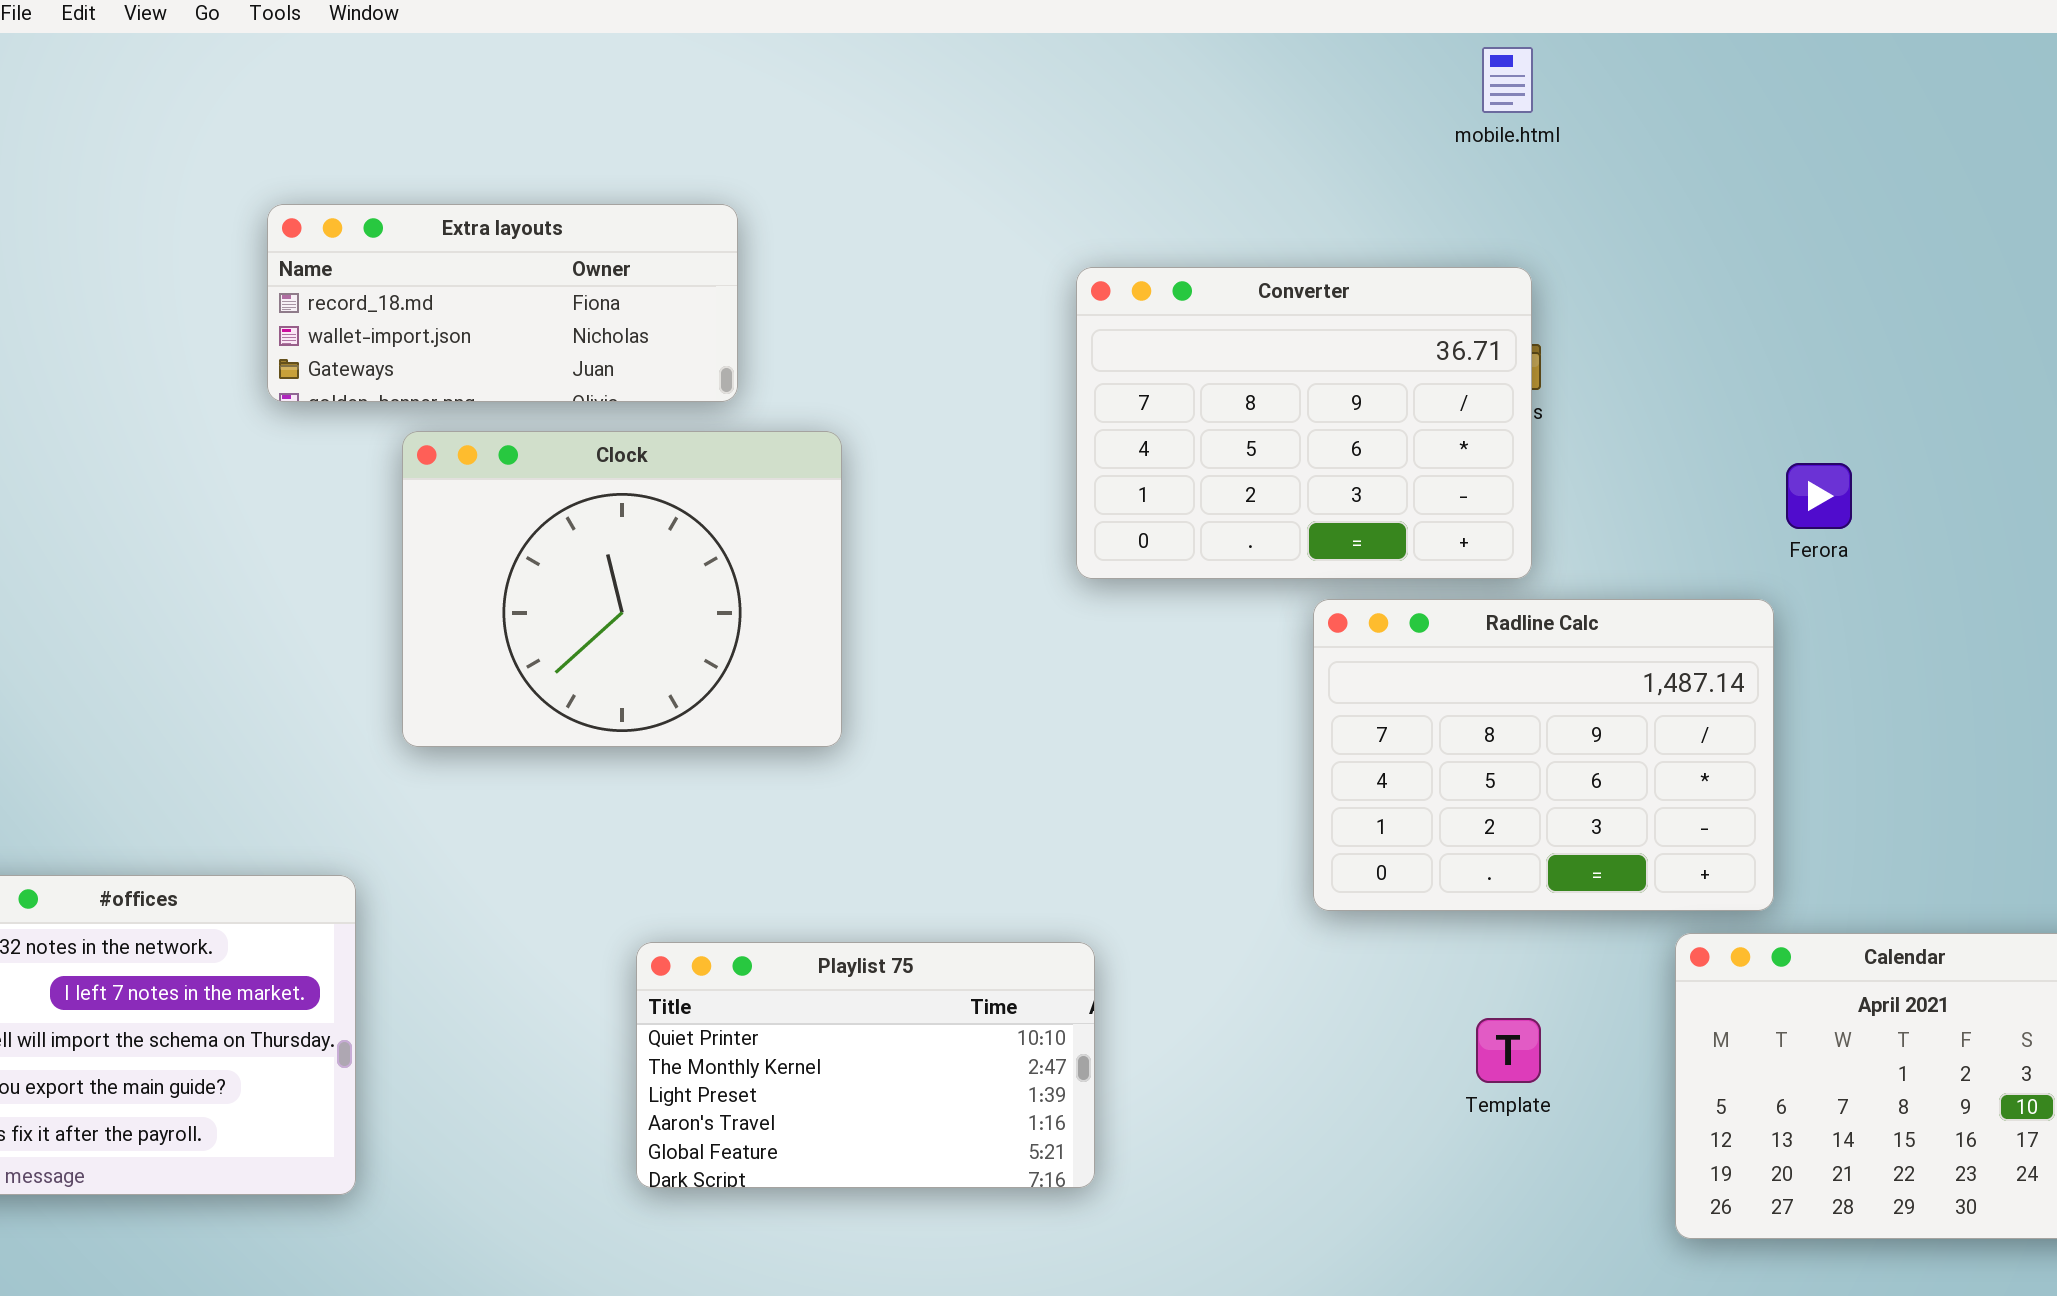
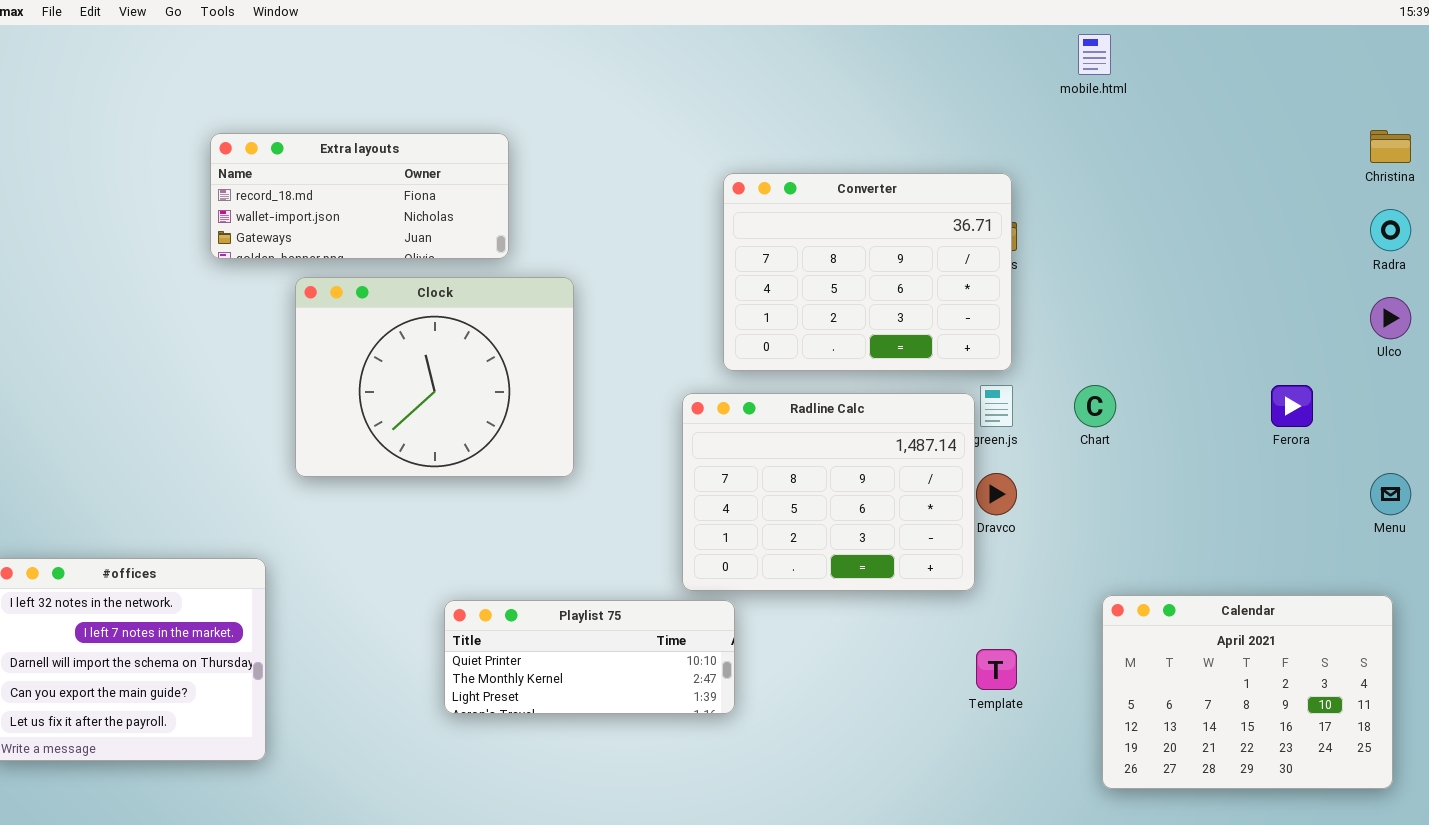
mobile.html: [1482,47,1533,113] -> [1078,34,1111,75], moved
Ferora: [1786,463,1852,529] -> [1271,385,1313,427], moved
Radline Calc: [1313,599,1774,911] -> [682,393,975,591], moved
Playlist 75: [636,942,1095,1188] -> [444,600,735,714], resized

